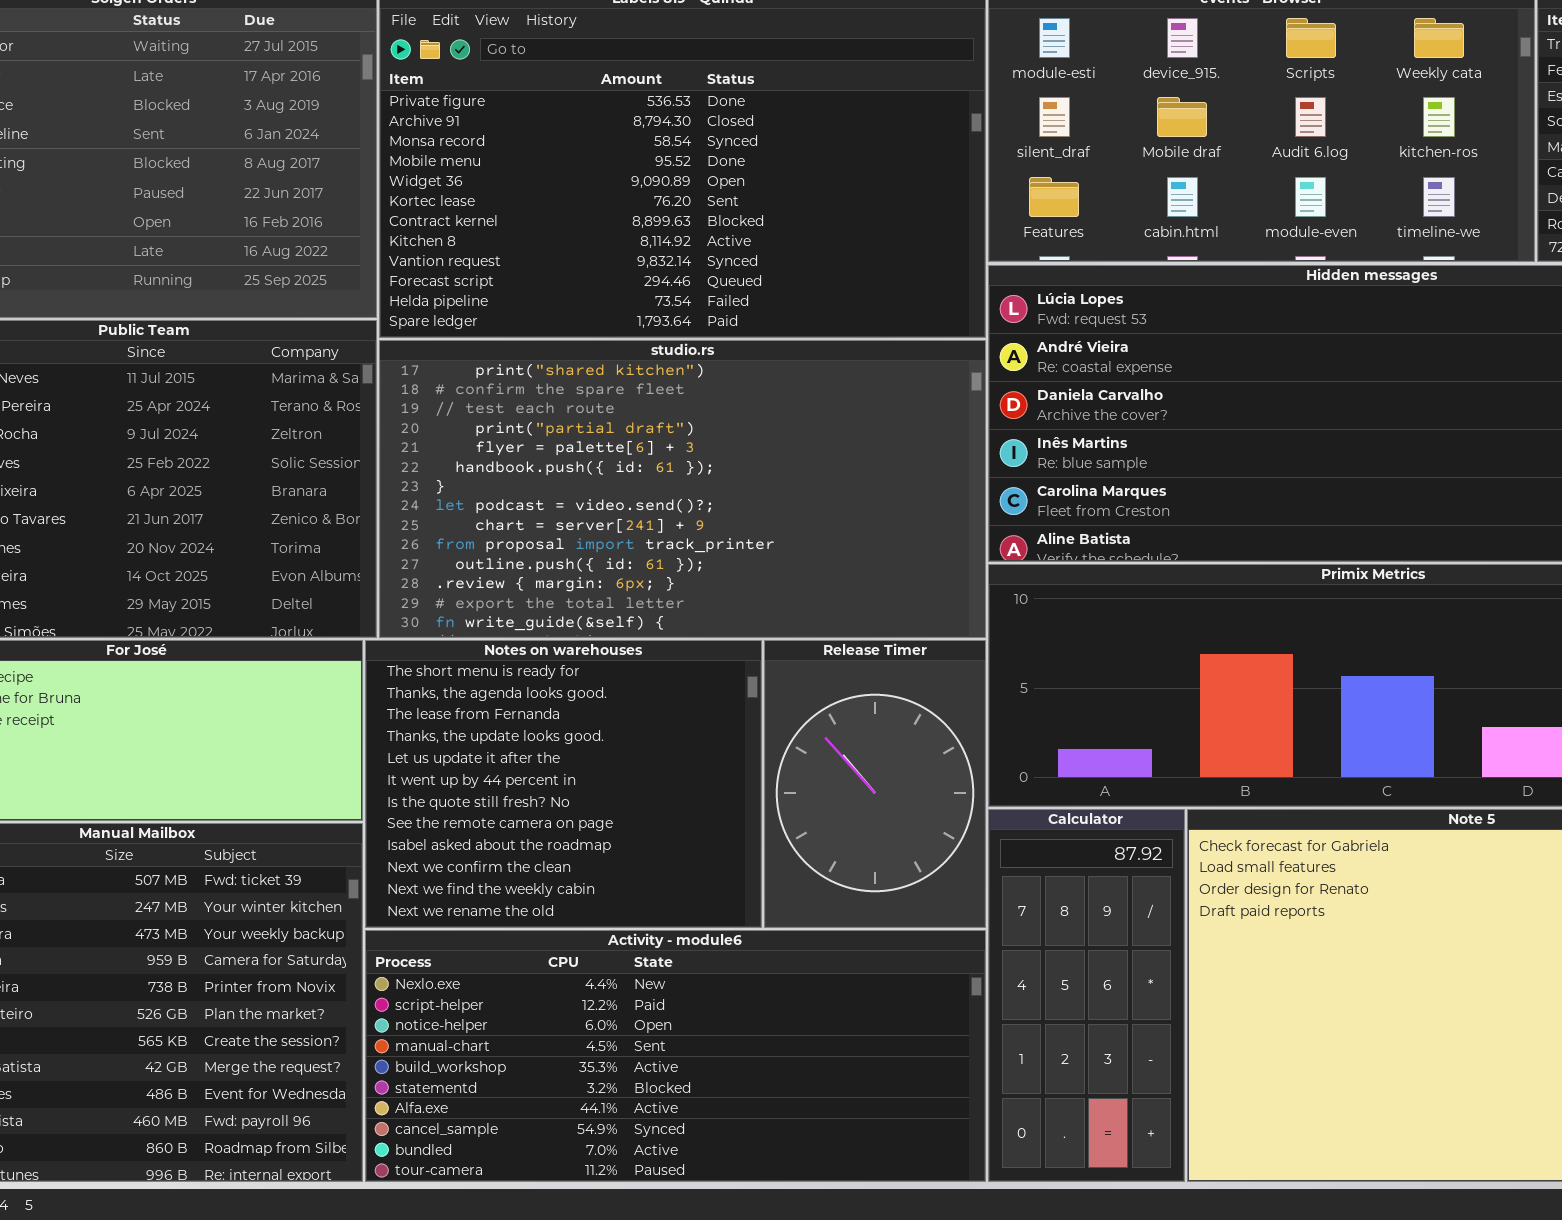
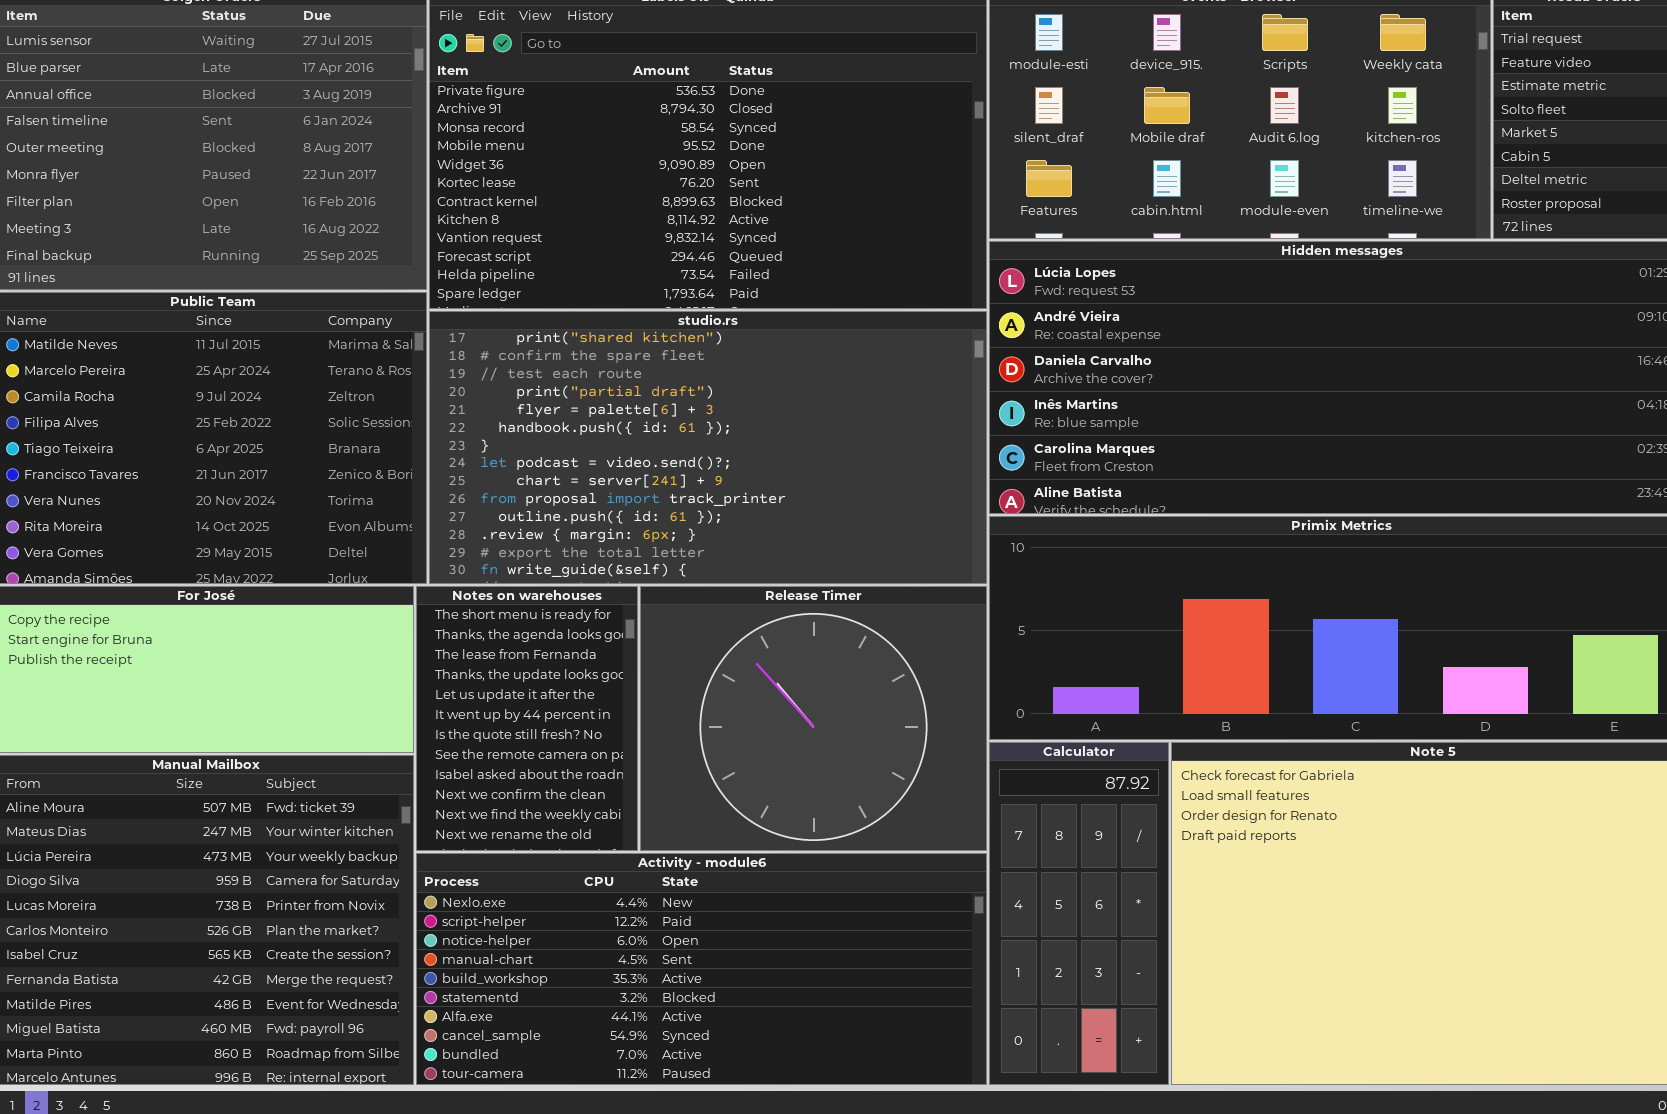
Notes on warehouses: [365,640,762,928] -> [416,586,638,851], resized
Release Timer: [764,640,986,928] -> [640,586,987,851], resized

